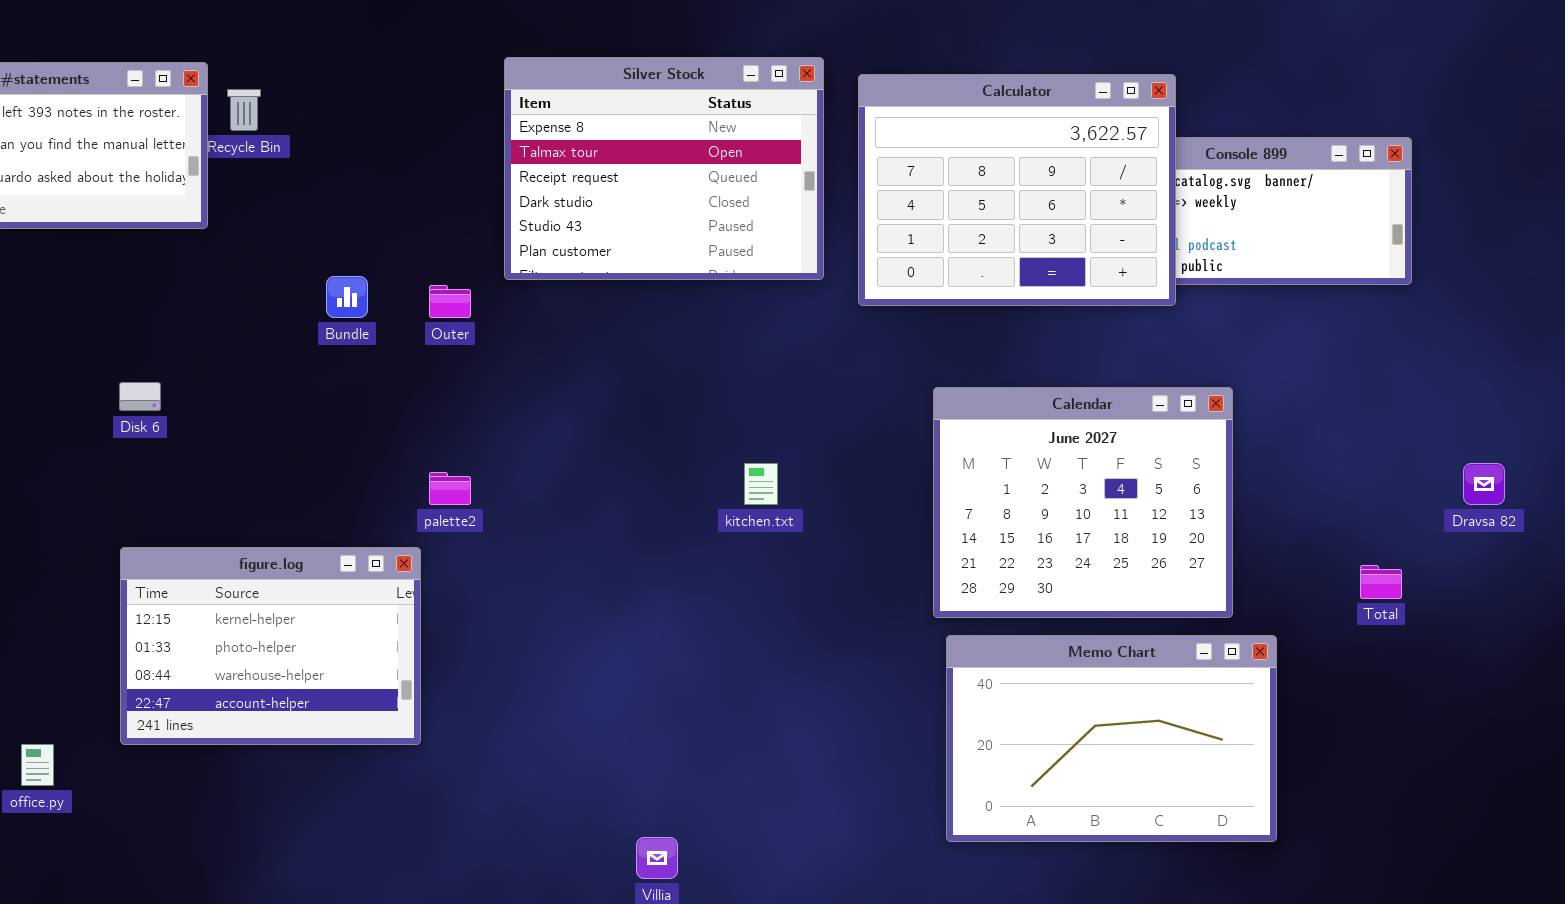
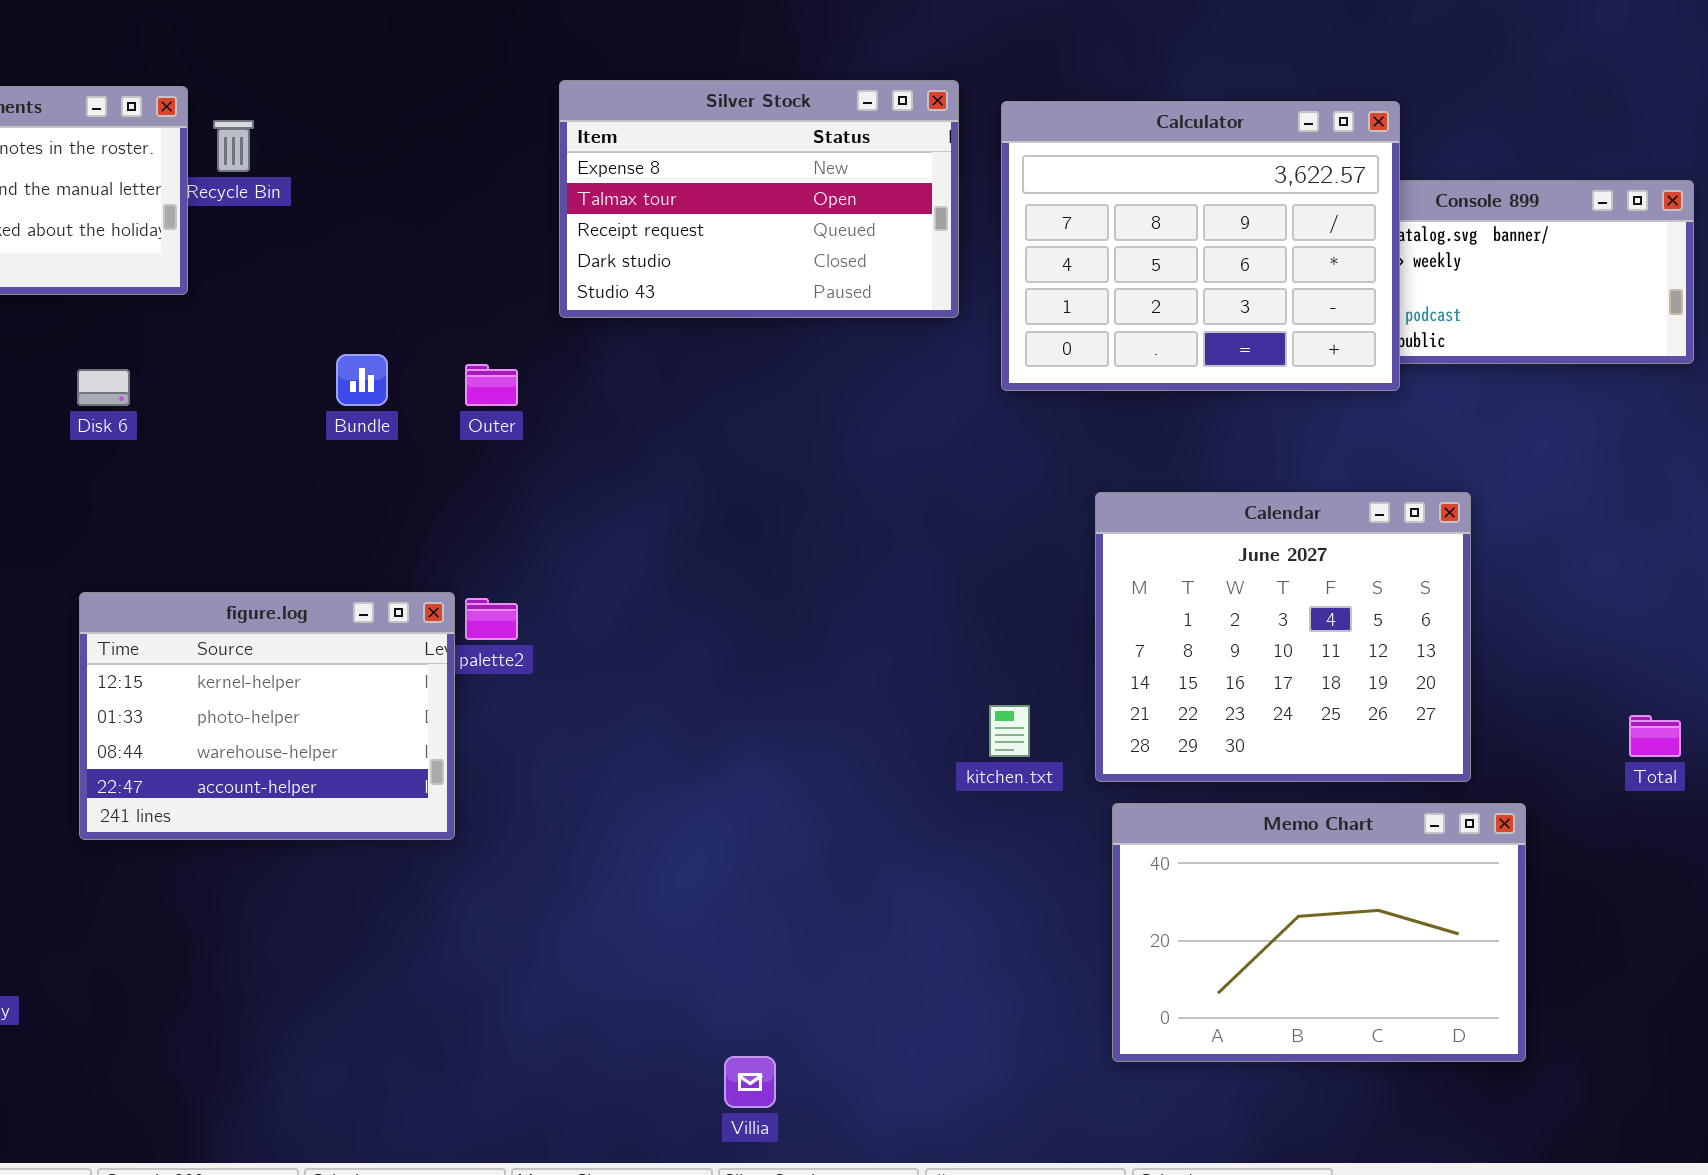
Silver Stock: [504,57,824,280] -> [559,80,959,318], resized
Disk 6: [119,382,161,411] -> [77,369,130,406], moved
kitchen.txt: [744,463,778,505] -> [989,705,1030,757], moved
figure.log: [120,547,421,745] -> [79,592,455,840], moved

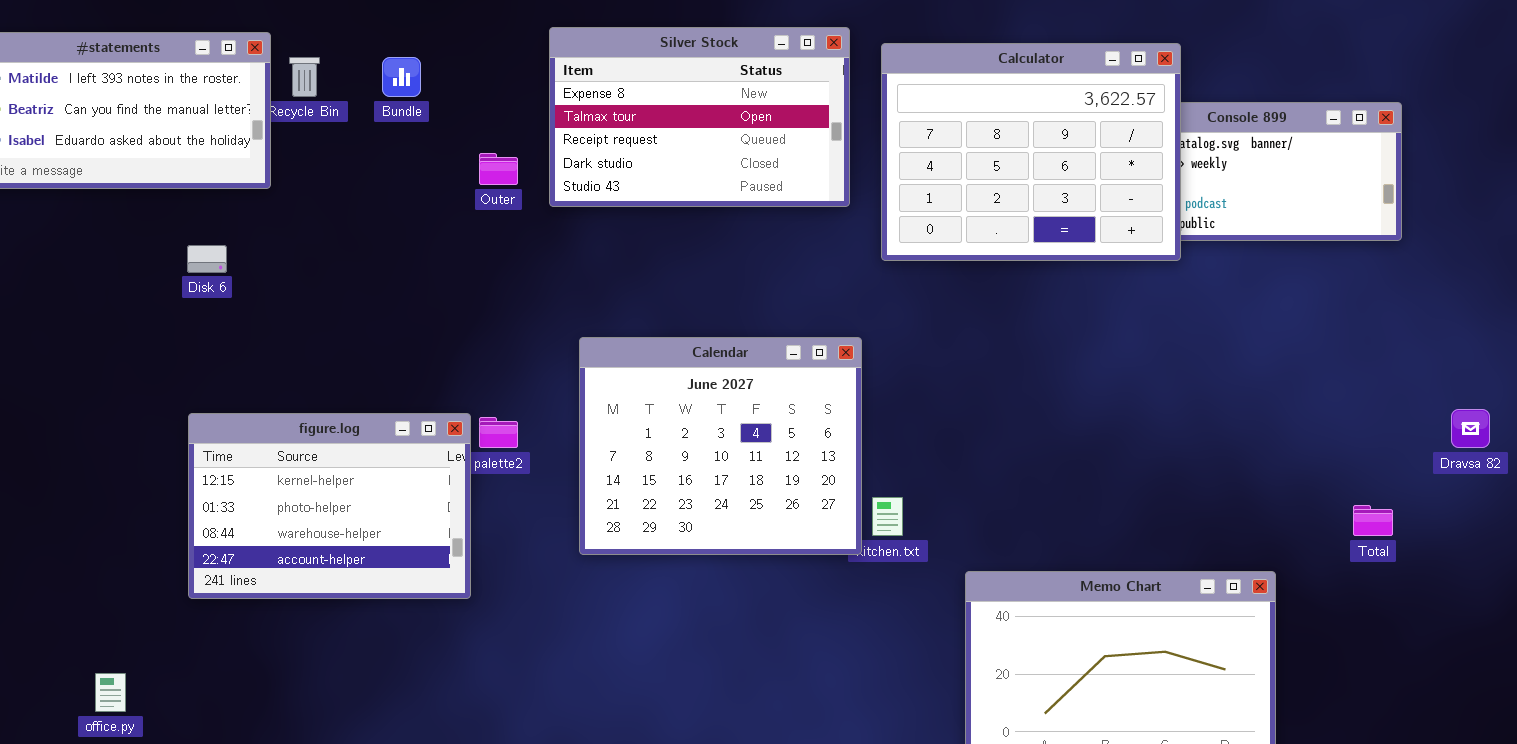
Bundle: [336,354,388,406] -> [382,57,421,97], moved
Outer: [465,364,518,406] -> [479,153,518,185], moved
Calendar: [1095,492,1471,782] -> [579,337,862,555], moved

